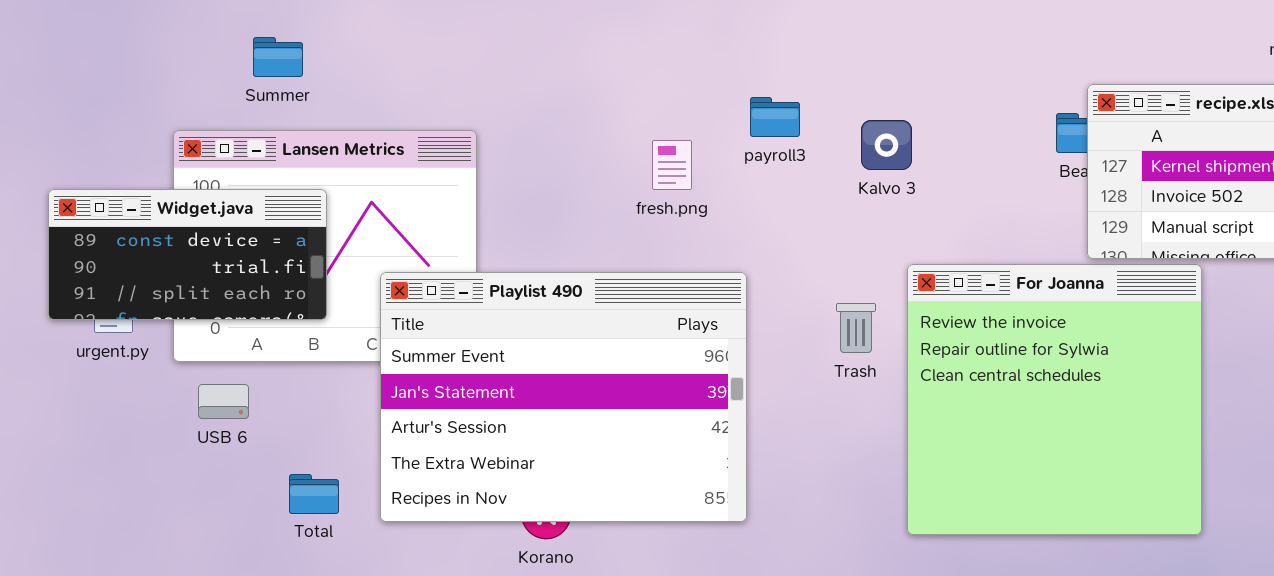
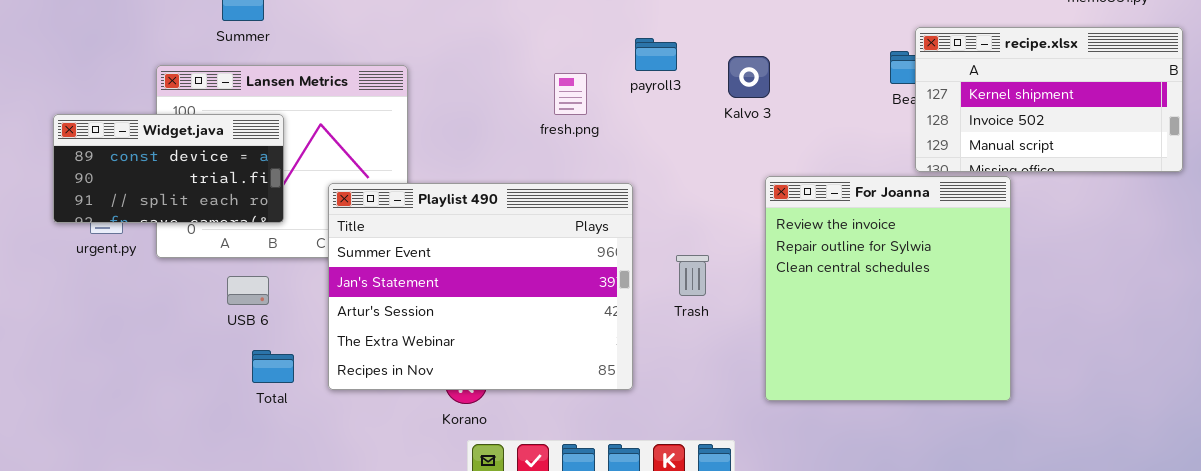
Trash: [836,303,876,353] -> [676,255,709,296], moved
USB 6: [198,384,249,419] -> [227,276,269,305], moved

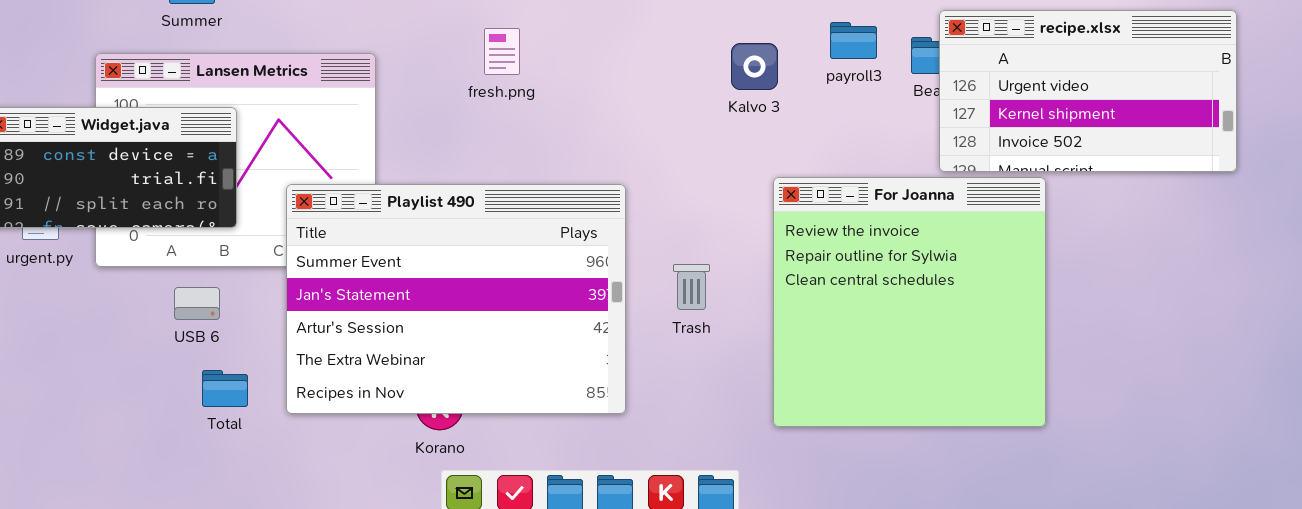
recipe.xlsx: [915,27,1183,172] -> [939,10,1237,172], scrolled up 1 row
payroll3: [635,38,677,71] -> [830,22,877,59], moved
fresh.png: [554,73,587,115] -> [484,28,520,75], moved

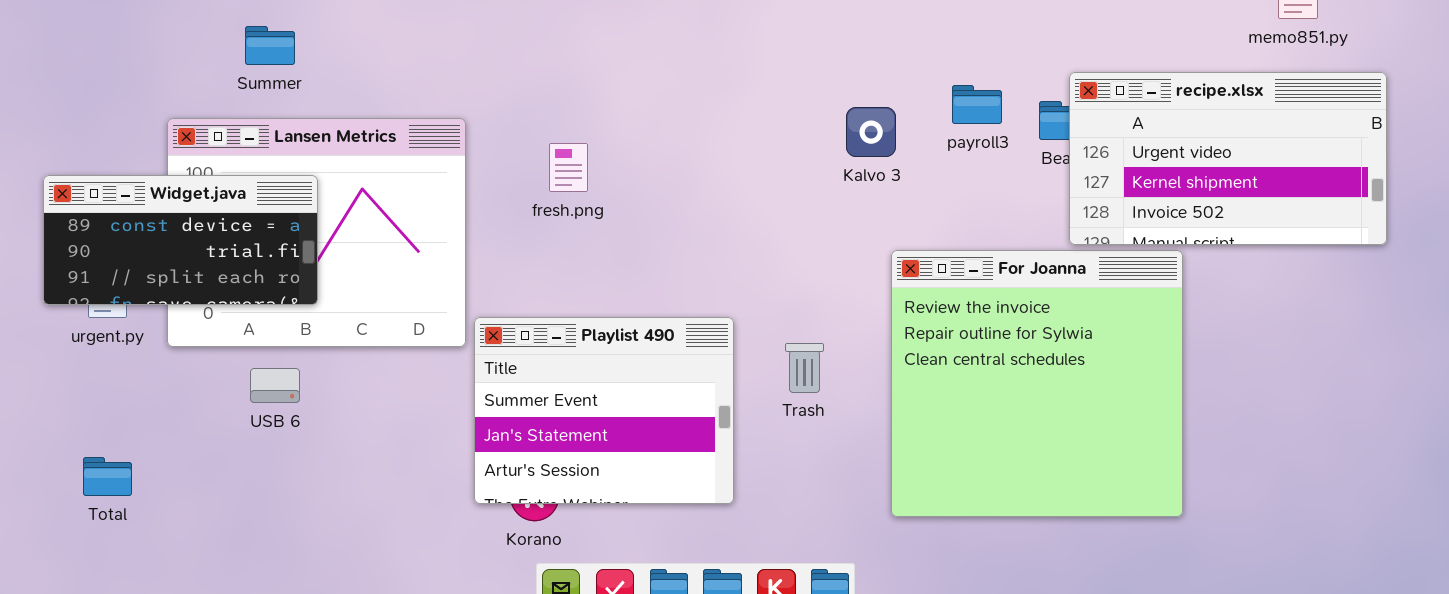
fresh.png: [484,28,520,75] -> [549,143,588,192], moved
Playlist 490: [286,184,626,414] -> [474,317,734,504], resized
Total: [202,370,248,407] -> [83,457,132,496], moved

